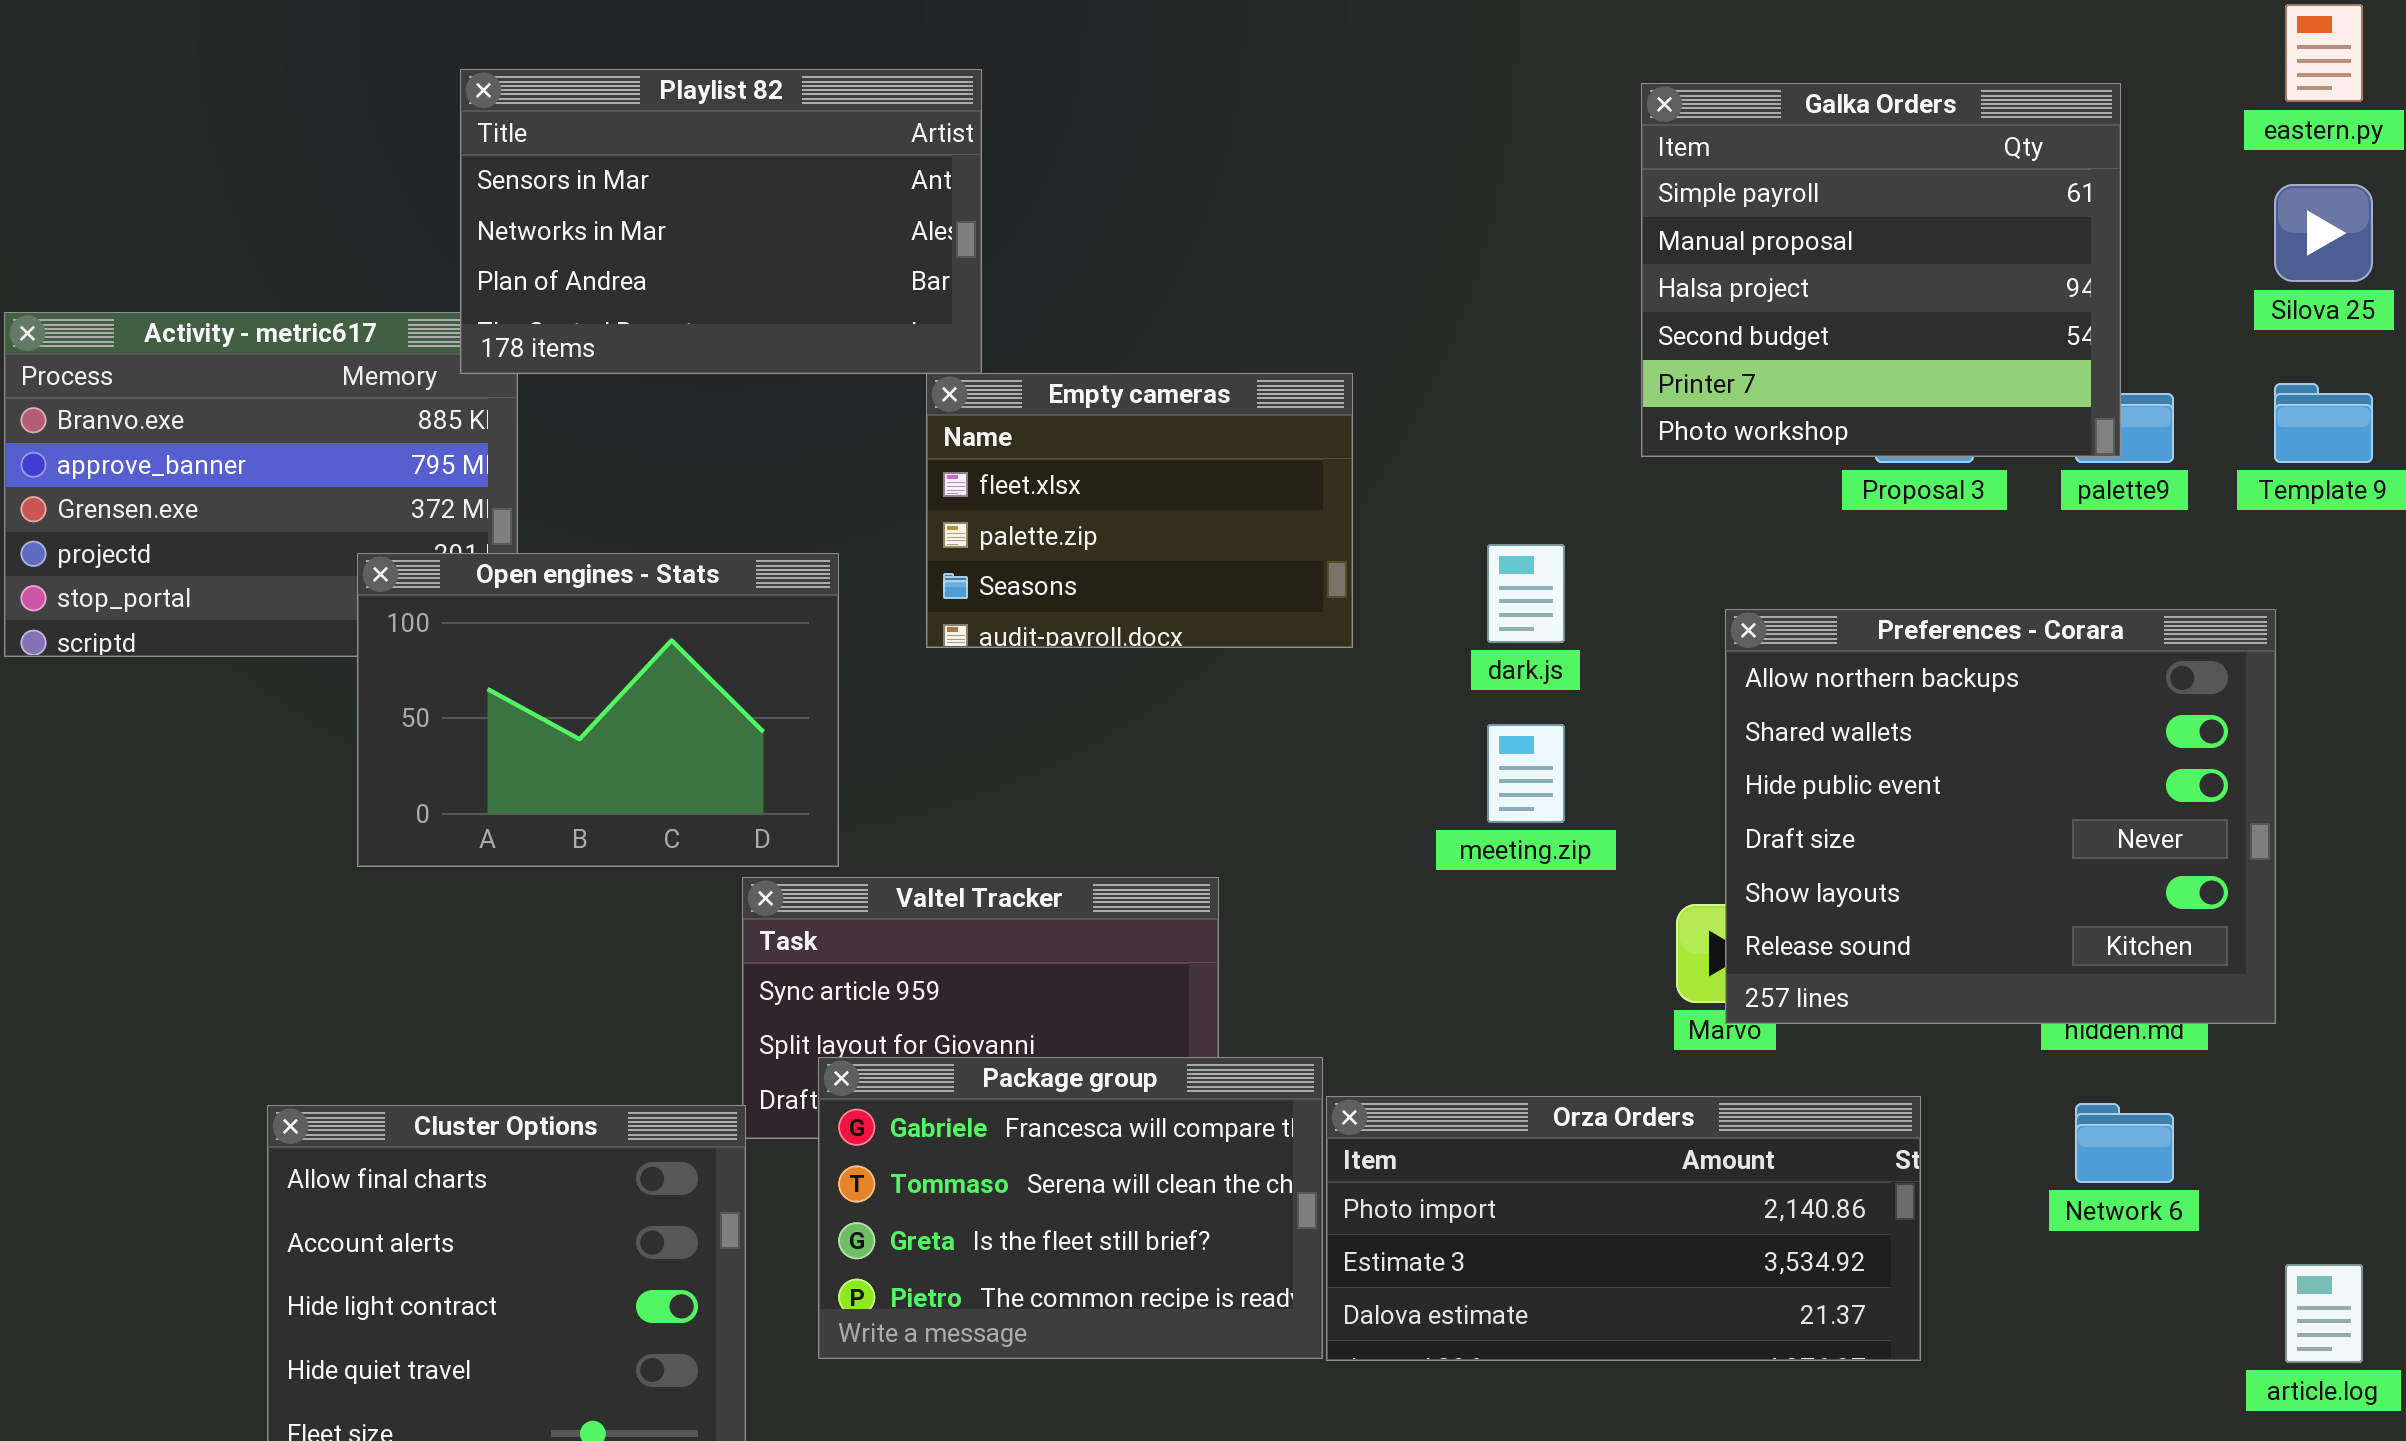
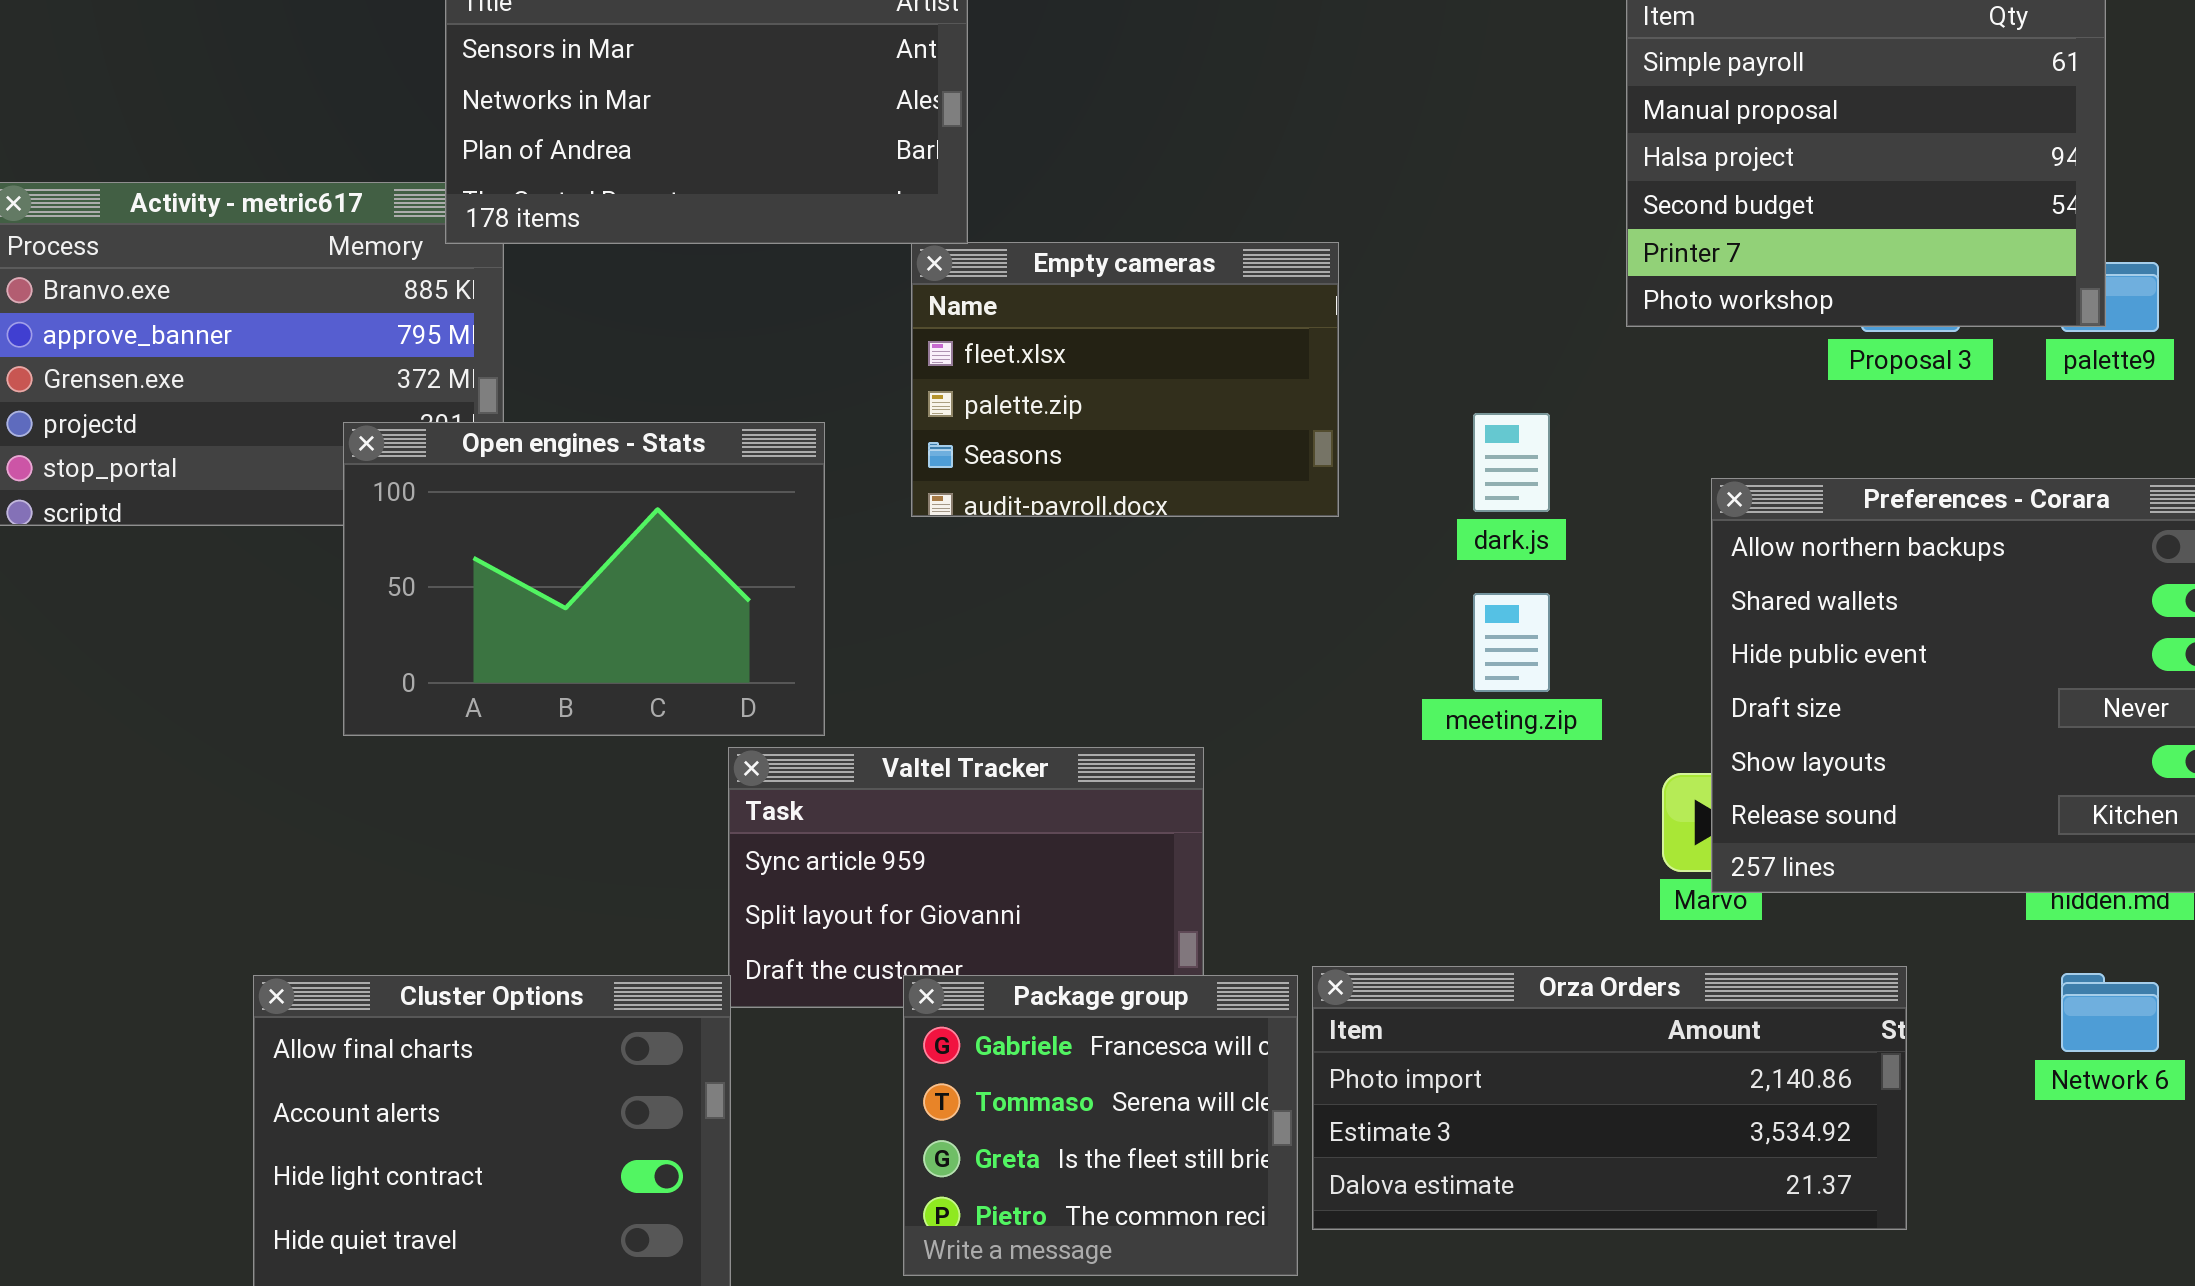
Package group: [818,1057,1323,1359] -> [903,975,1298,1276], moved, resized

